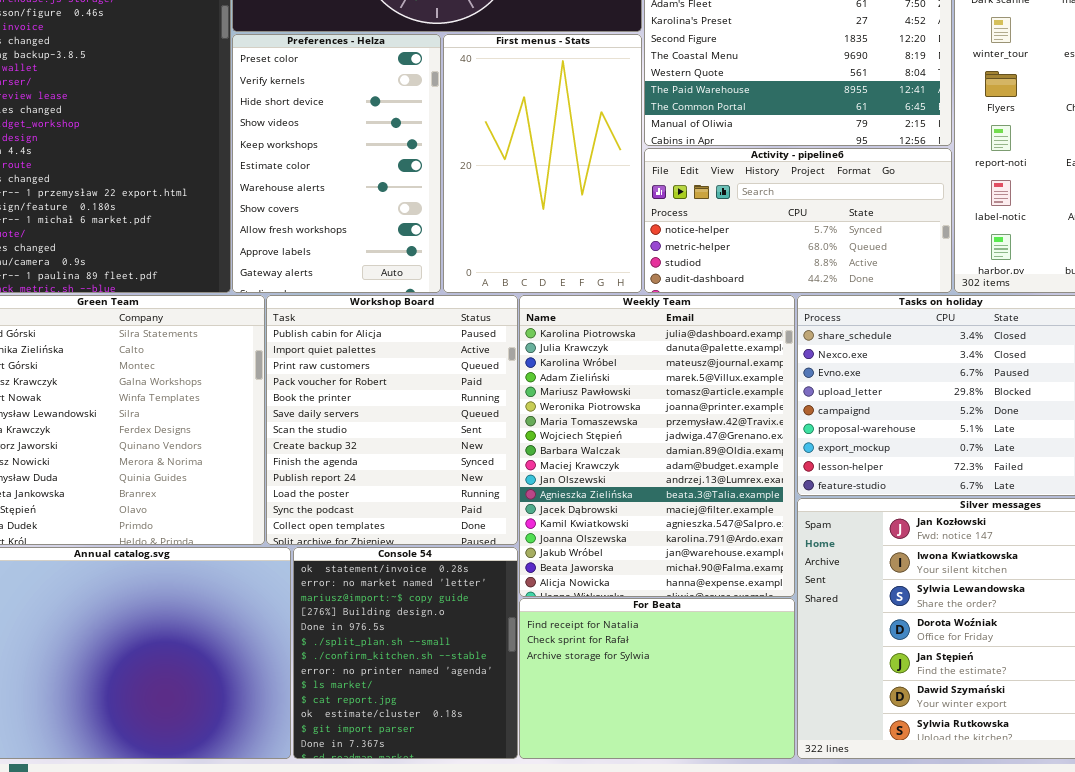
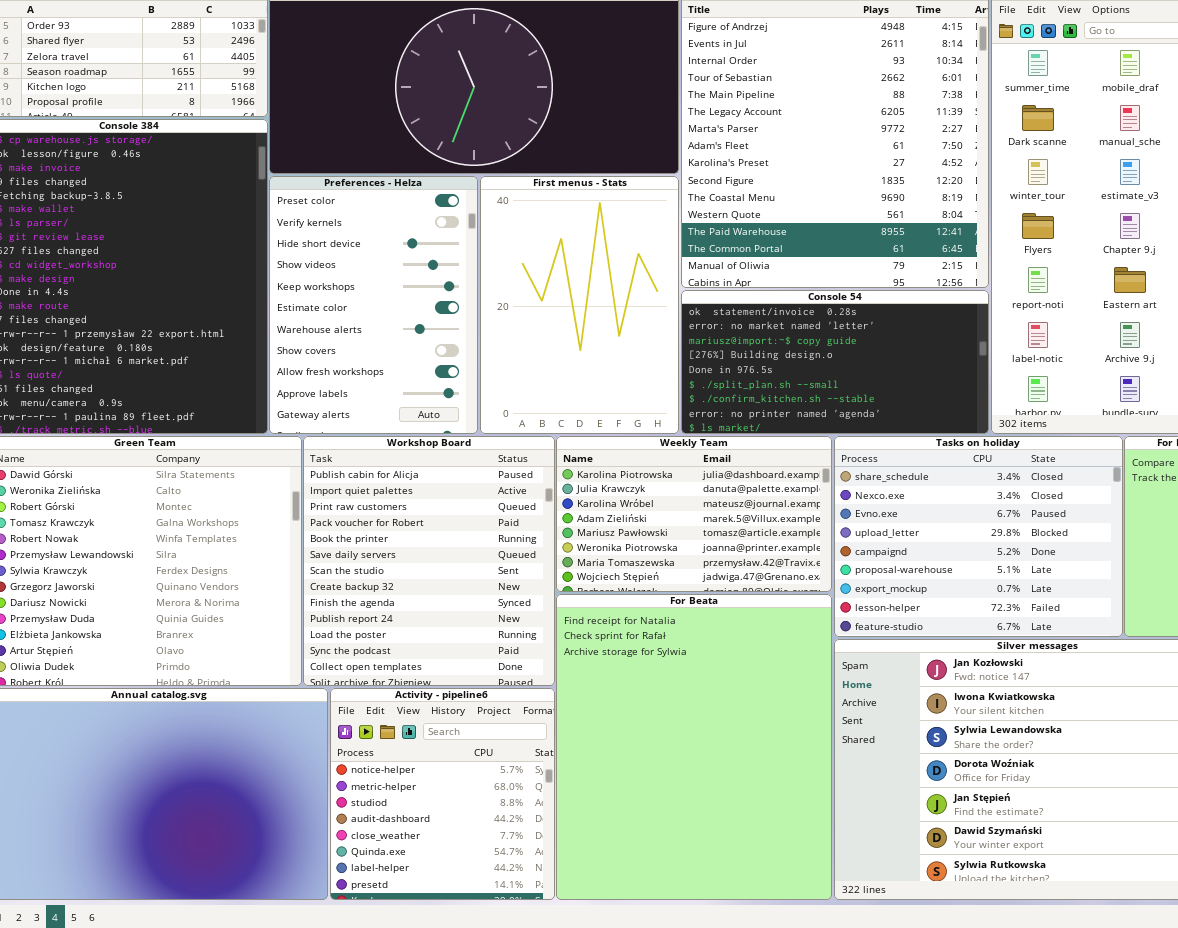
Activity - pipeline6: [644,148,952,293] -> [330,688,555,900], moved, resized
Weekly Team: [519,295,795,597] -> [556,436,832,592], resized
Console 54: [293,547,518,759] -> [681,290,989,434], moved, resized
For Beata: [519,598,795,759] -> [556,594,832,900], resized

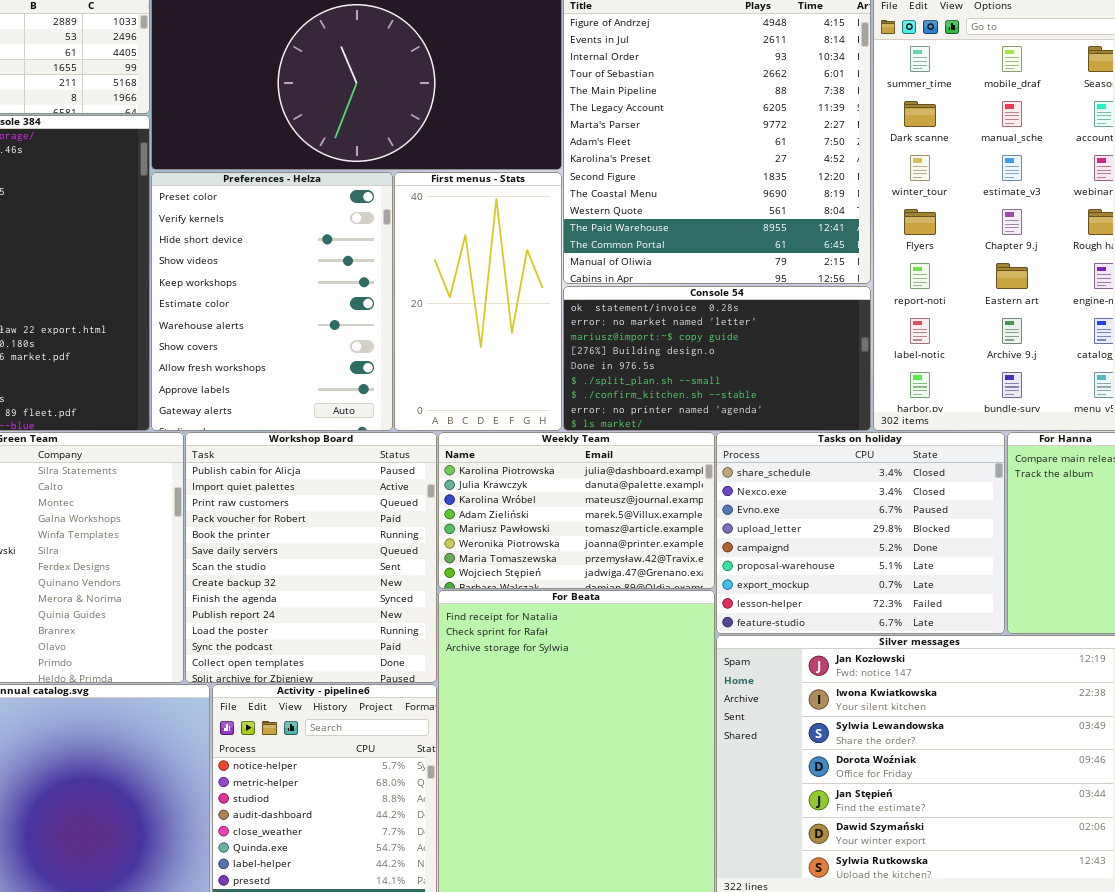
Preferences - Helza: [269,176,478,434] -> [151,172,393,431], resized
First menus - Stats: [480,176,679,434] -> [394,172,562,431], resized

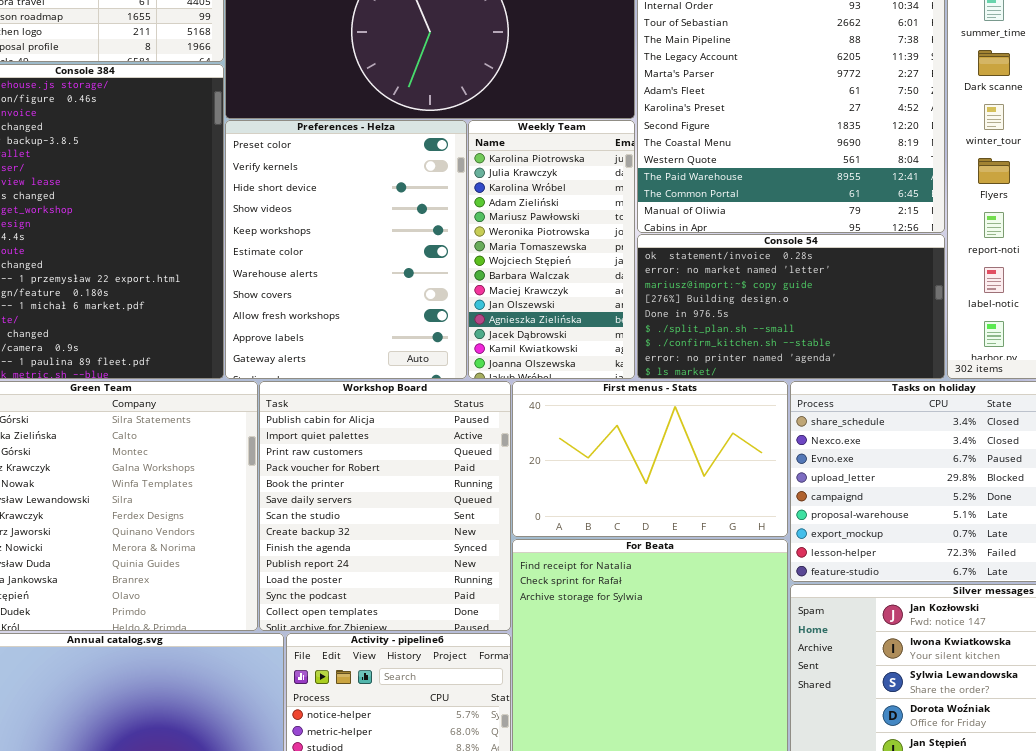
First menus - Stats: [394,172,562,431] -> [512,381,788,537], moved, resized
Weekly Team: [438,432,715,589] -> [468,120,635,379], moved, resized

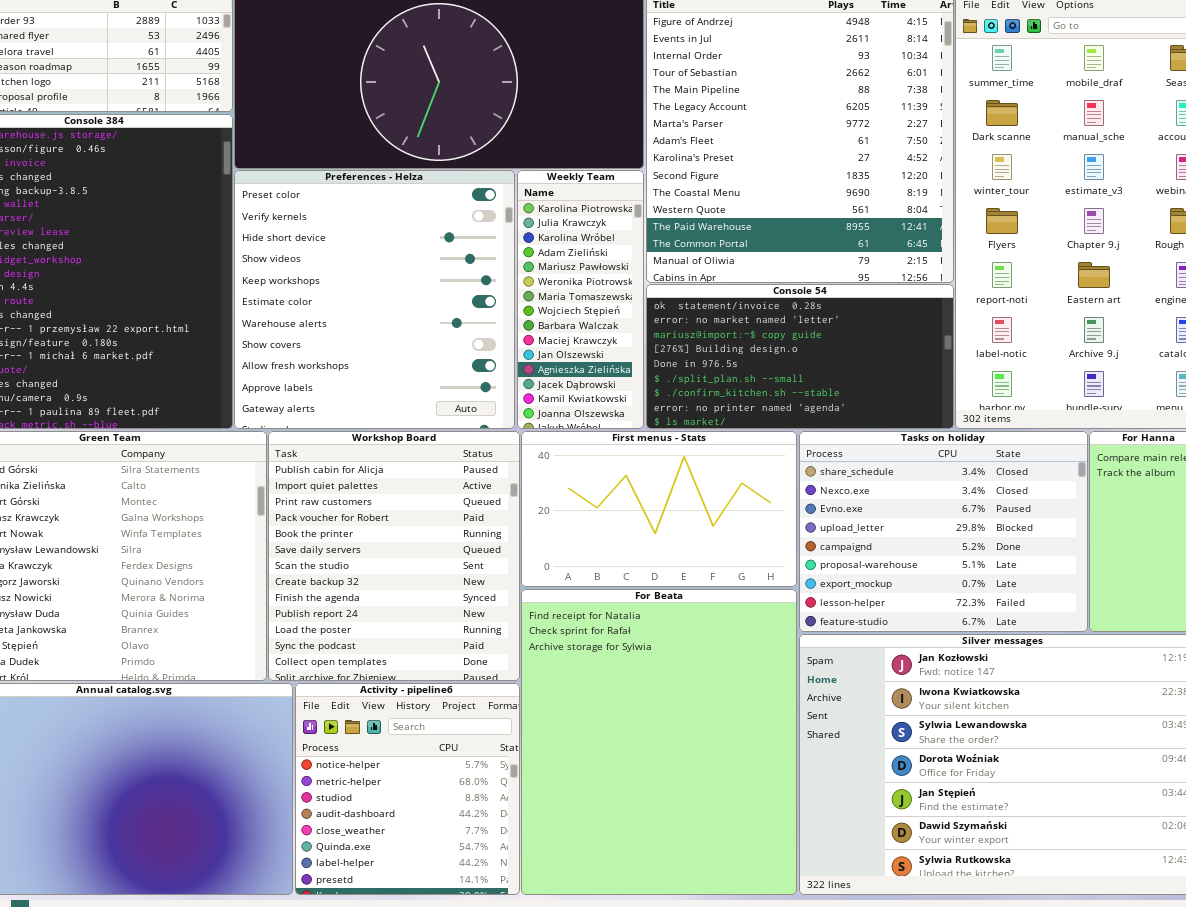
Preferences - Helza: [225,120,467,379] -> [234,170,515,429], resized
Weekly Team: [468,120,635,379] -> [517,170,644,429], resized

